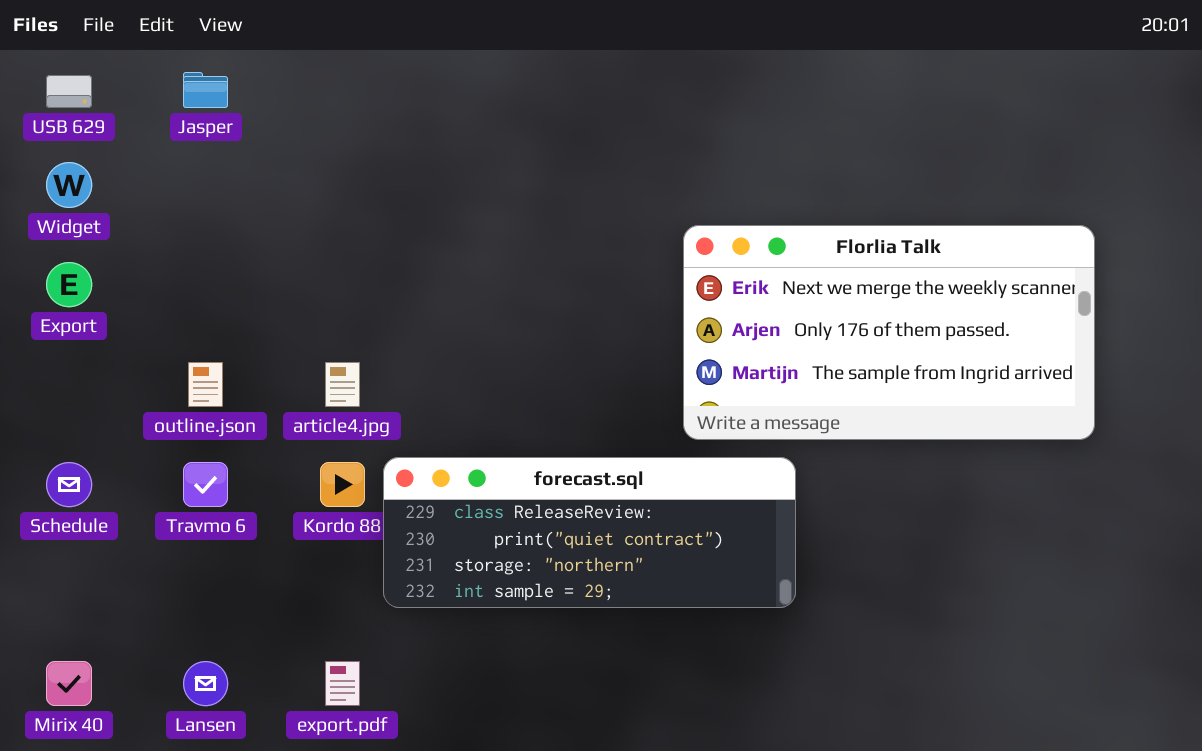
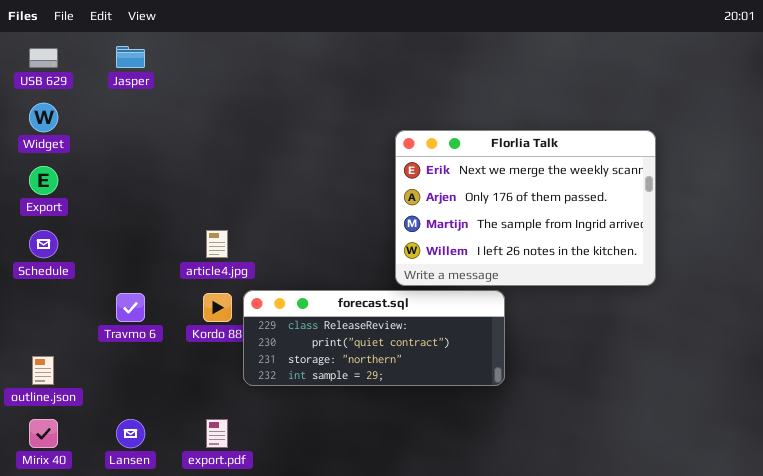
Florlia Talk: [683,225,1095,440] -> [395,130,656,286], moved, resized
outline.json: [188,362,223,407] -> [32,356,54,385], moved
Schedule: [46,462,92,507] -> [29,230,58,258], moved

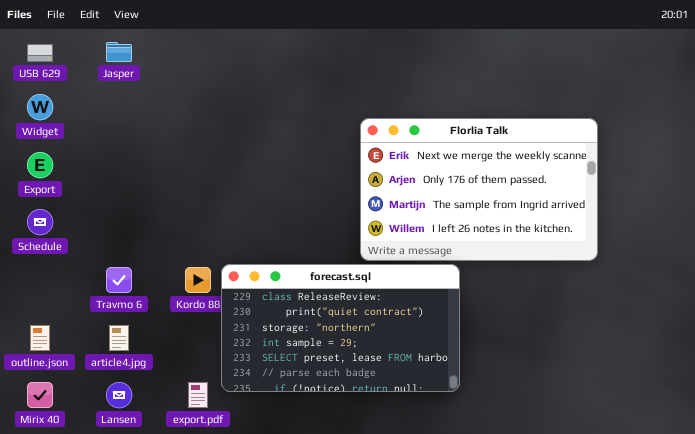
article4.jpg: [206,230,228,258] -> [109,325,129,351], moved
forecast.sql: [243,290,505,386] -> [221,264,460,392], resized

